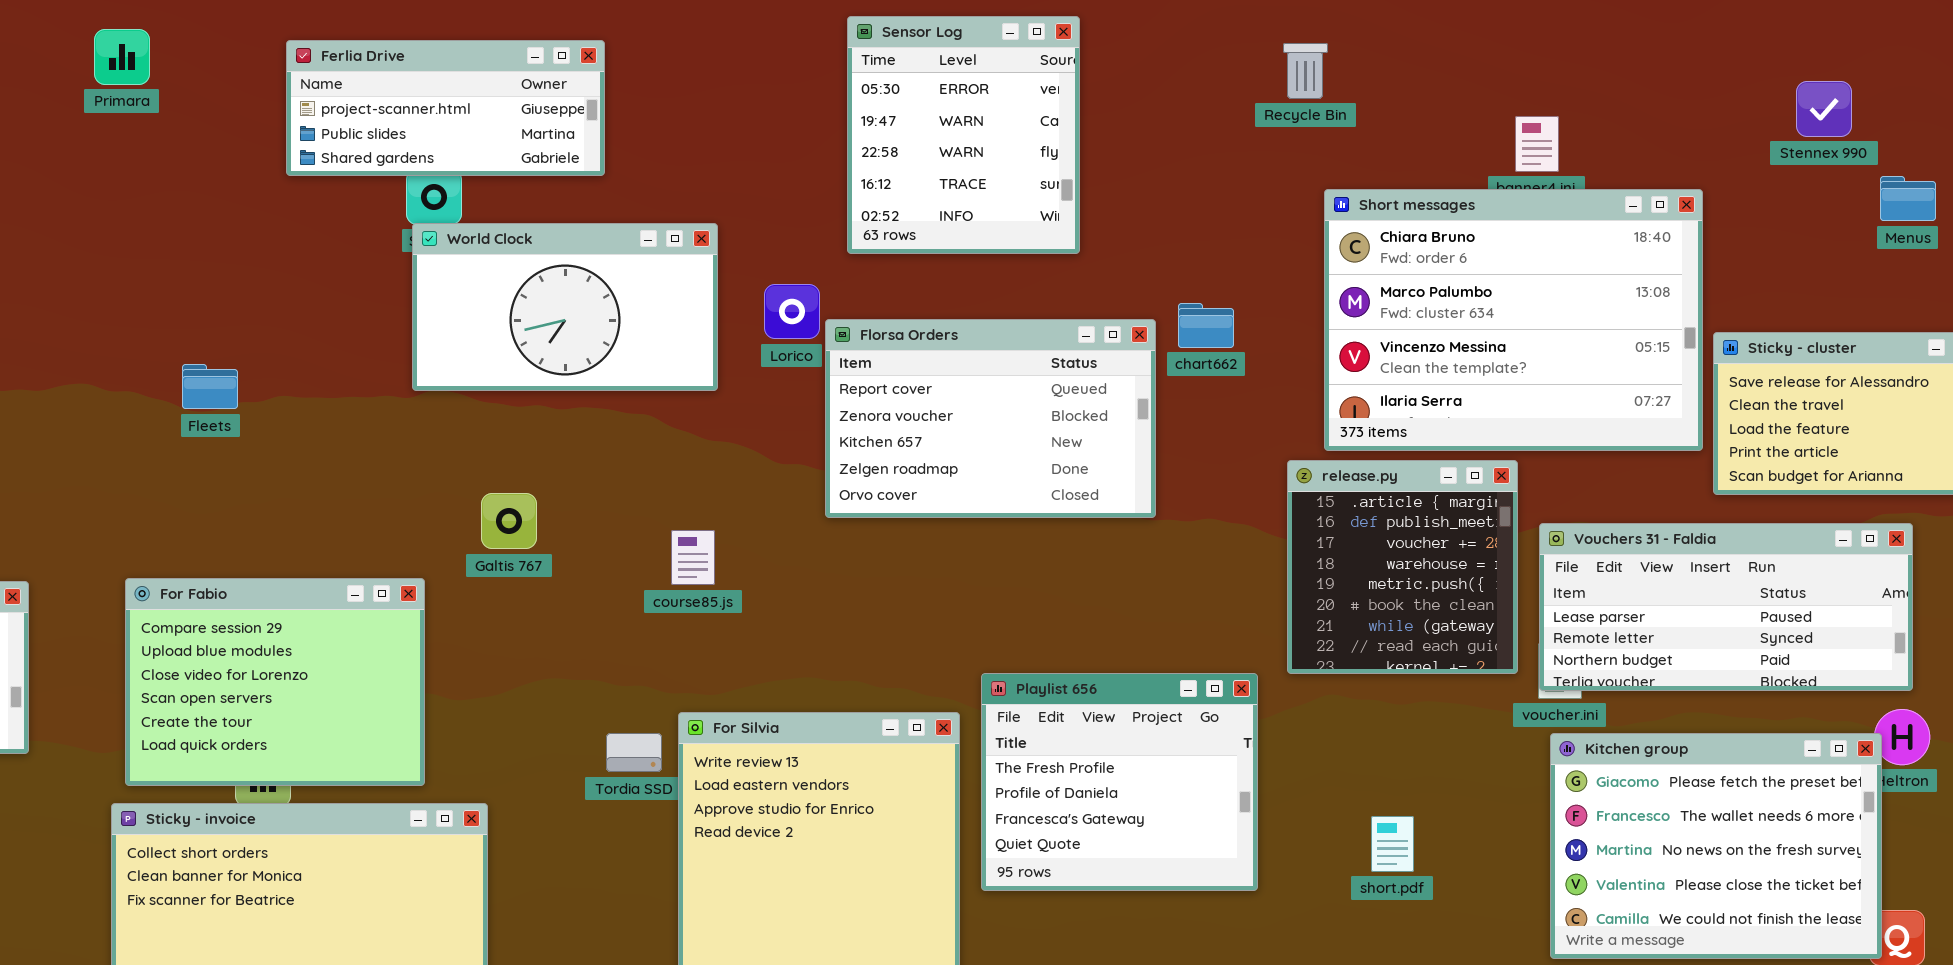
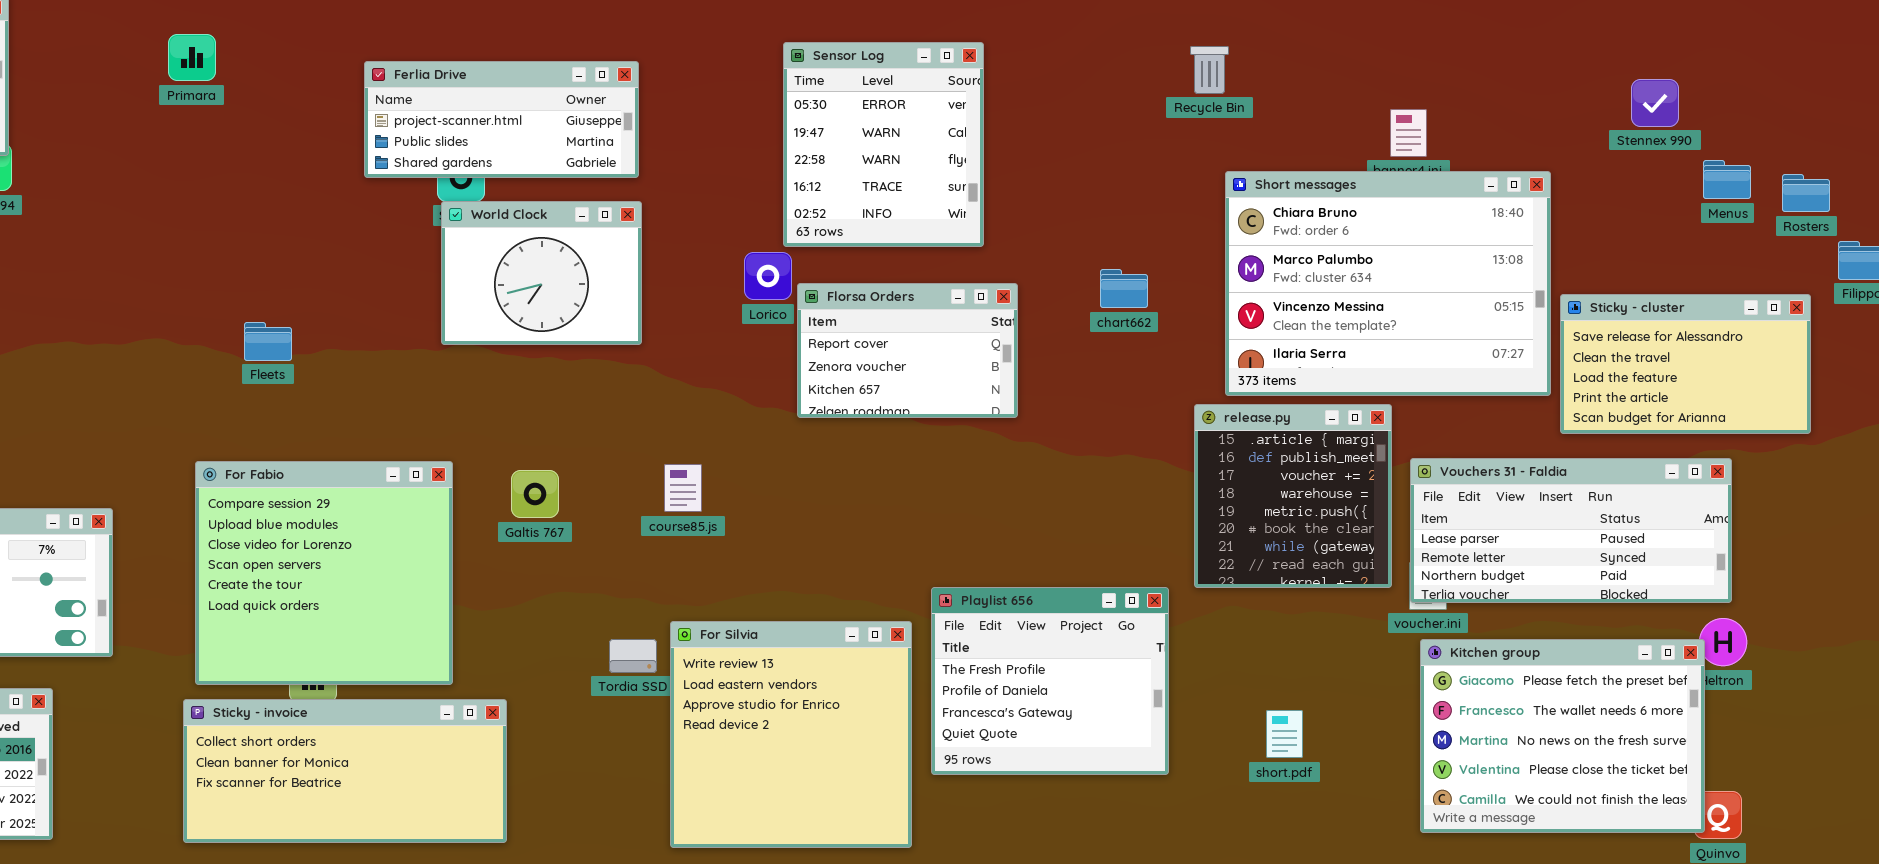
Sensor Log: [847,16,1080,254] -> [783,42,984,247], moved
Ferlia Drive: [286,40,605,176] -> [364,61,639,178], moved
World Clock: [412,223,718,391] -> [441,201,642,345], resized
Florsa Orders: [825,319,1156,518] -> [797,283,1018,418], resized
Galtis 767: [481,493,537,549] -> [511,470,559,518], moved
For Fabio: [125,578,425,786] -> [195,461,453,685], resized

